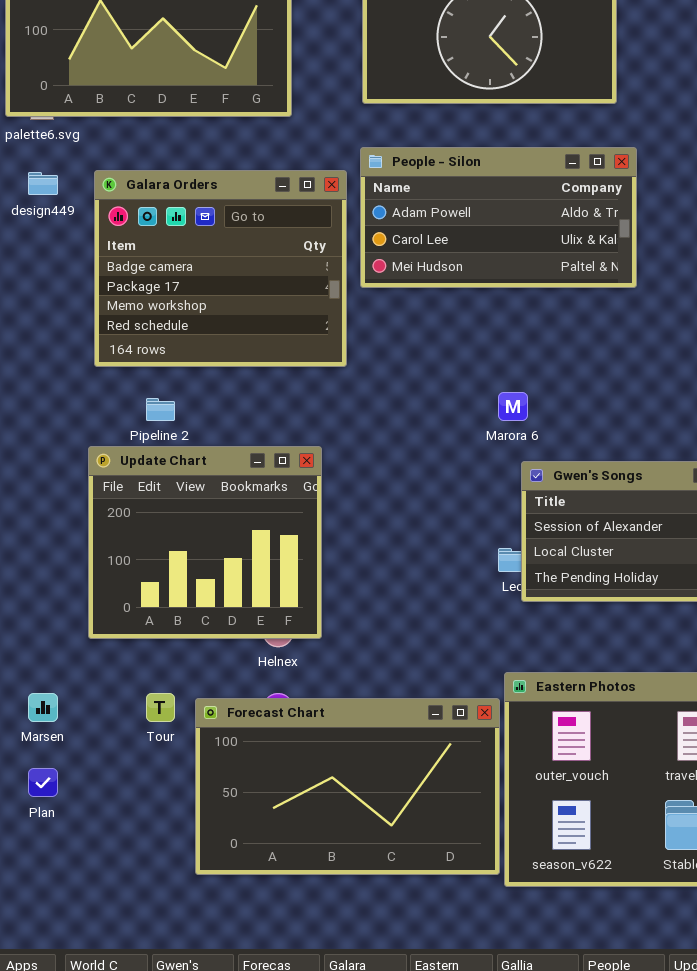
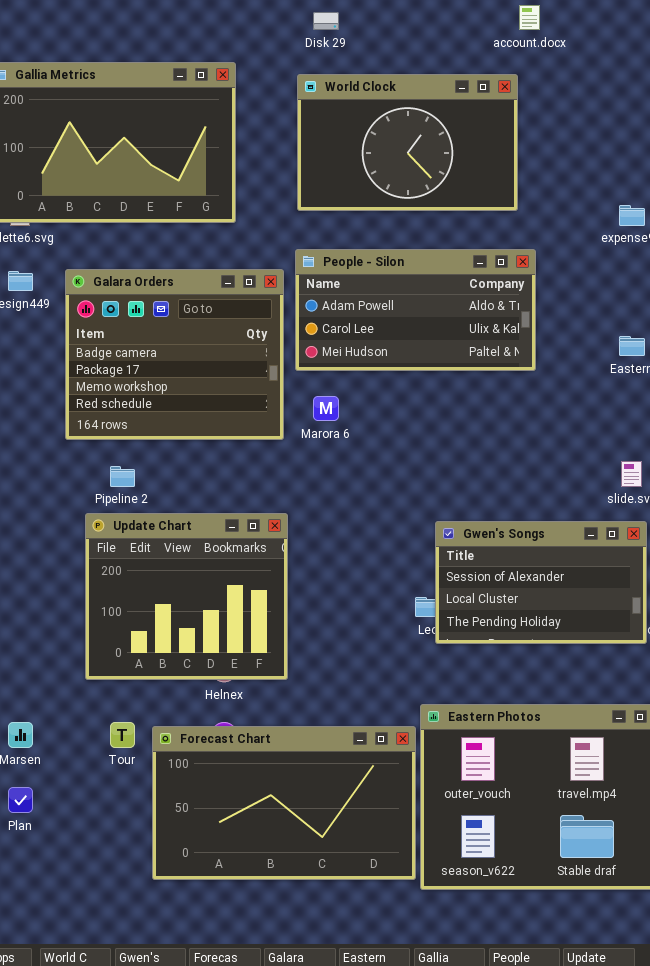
Marora 6: [498,392,528,421] -> [313,396,339,421], moved
Update Chart: [88,446,322,639] -> [85,513,288,680], moved

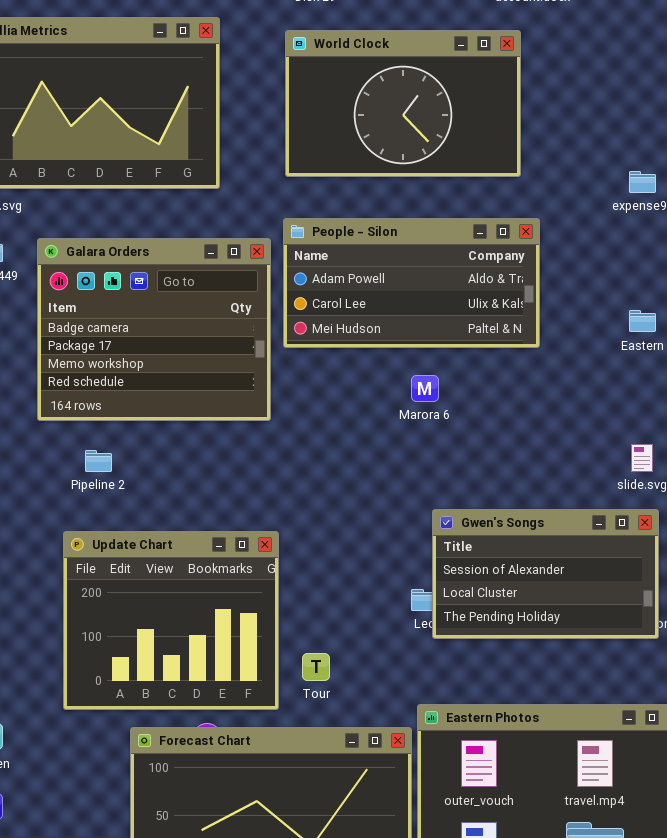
Marora 6: [313,396,339,421] -> [411,375,439,402], moved
Update Chart: [85,513,288,680] -> [63,531,279,710], moved
Tour: [110,722,135,748] -> [302,653,330,681], moved

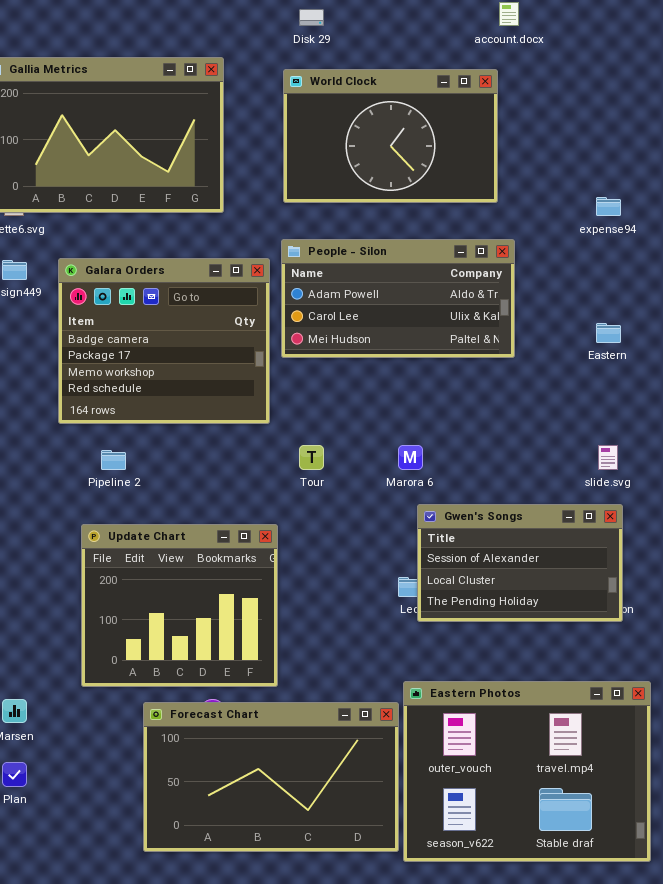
Marora 6: [411,375,439,402] -> [398,445,423,470], moved
Tour: [302,653,330,681] -> [299,445,324,470], moved

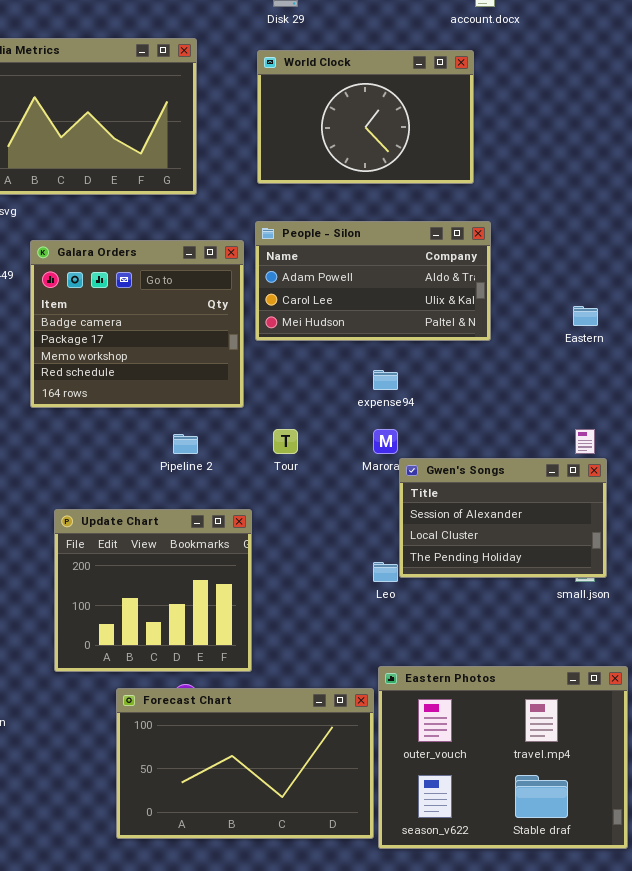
expense94: [596,197,621,216] -> [373,370,398,390], moved
Pipeline 2: [101,450,126,470] -> [173,434,198,454], moved
Gwen's Songs: [417,504,623,622] -> [399,458,607,578], moved

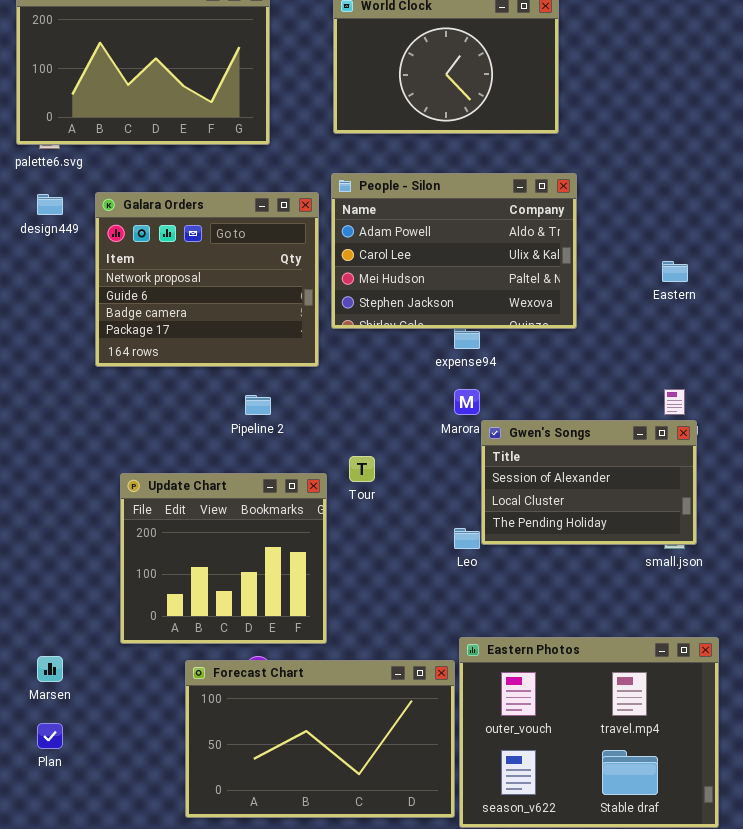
People - Silon: [255,221,491,341] -> [331,173,577,329], resized
Galara Orders: [30,240,244,408] -> [95,192,319,367], scrolled up 2 rows
Tour: [273,429,298,454] -> [349,456,375,482], moved

